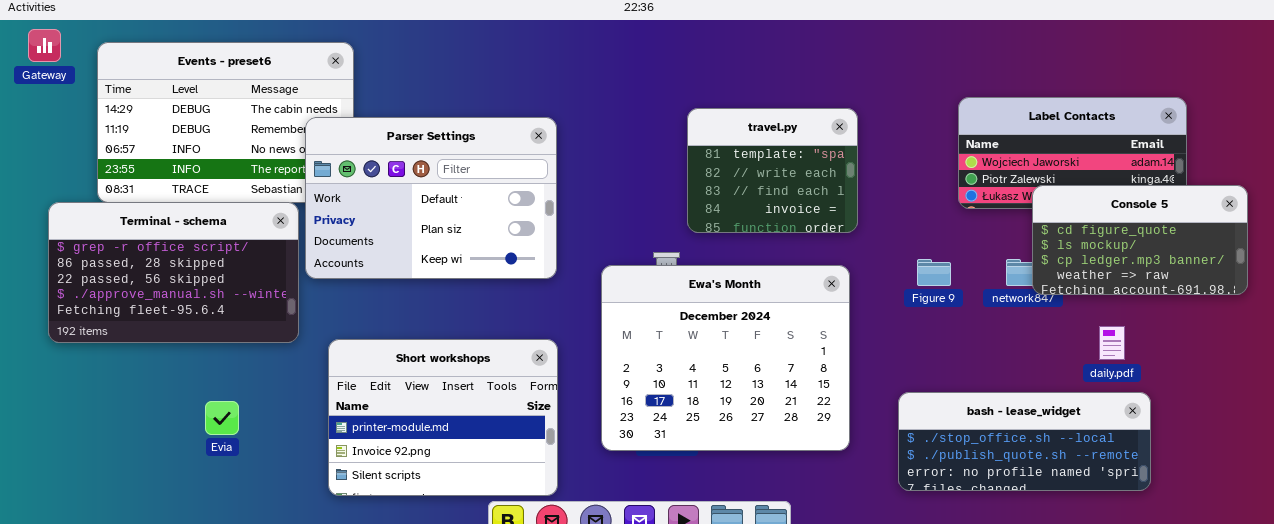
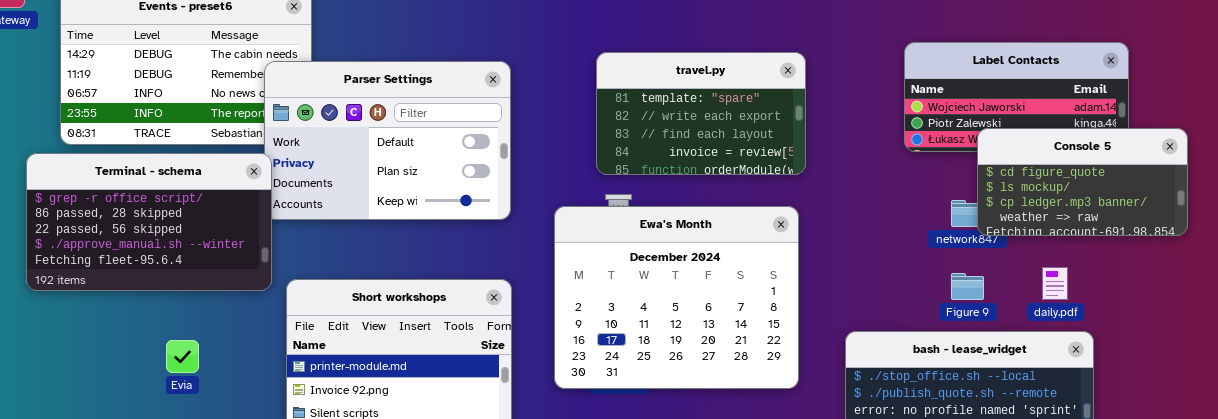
travel.py: [687,108,858,233] -> [596,52,806,175], resized
Terminal - schema: [48,202,299,343] -> [26,153,272,291], moved
Figure 9: [917,259,951,286] -> [951,273,984,300], moved

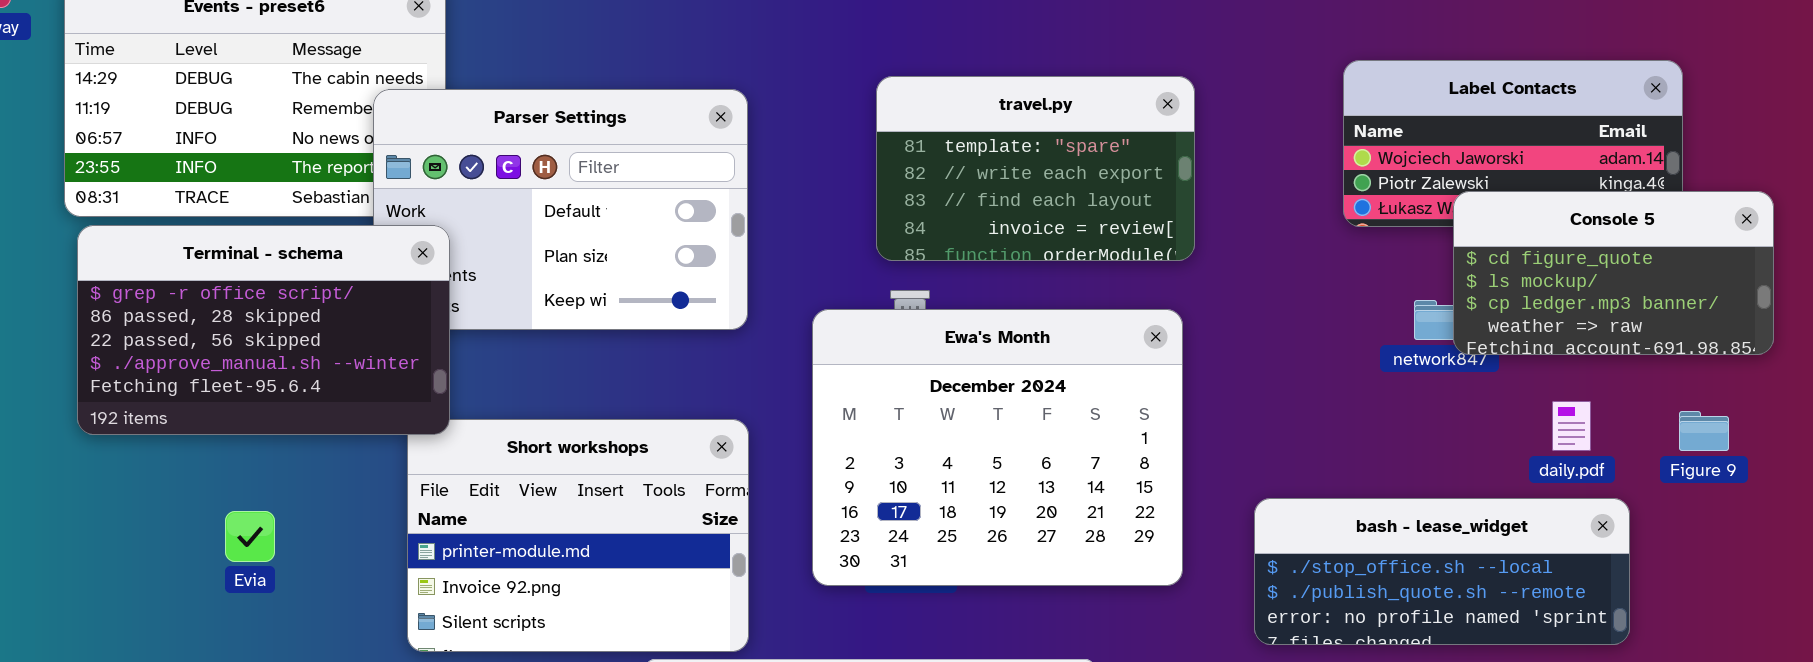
Terminal - schema: [26,153,272,291] -> [77,225,450,435], moved
Figure 9: [951,273,984,300] -> [1679,411,1729,451], moved

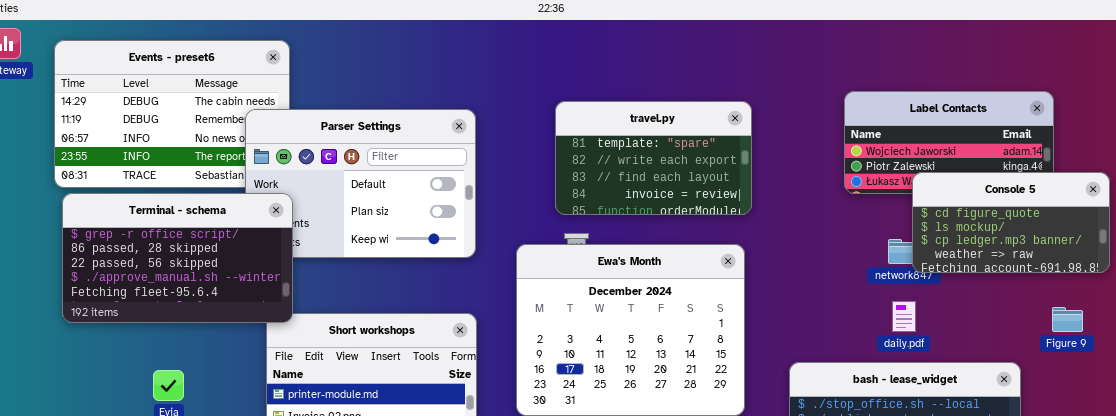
daily.pdf: [1552,401,1591,451] -> [892,301,916,332], moved

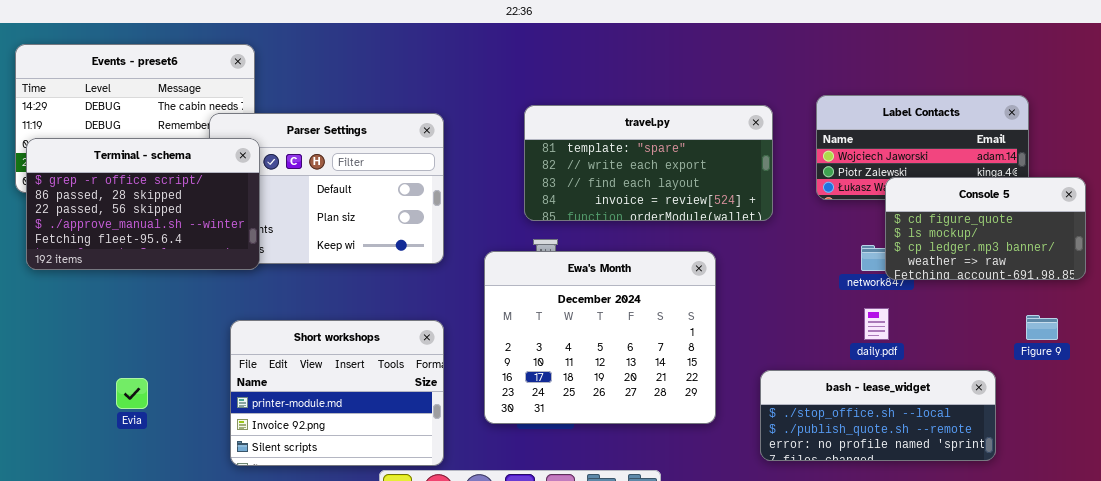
travel.py: [555,101,752,215] -> [524,105,773,221], resized
Terminal - schema: [62,193,293,323] -> [26,138,260,270], moved

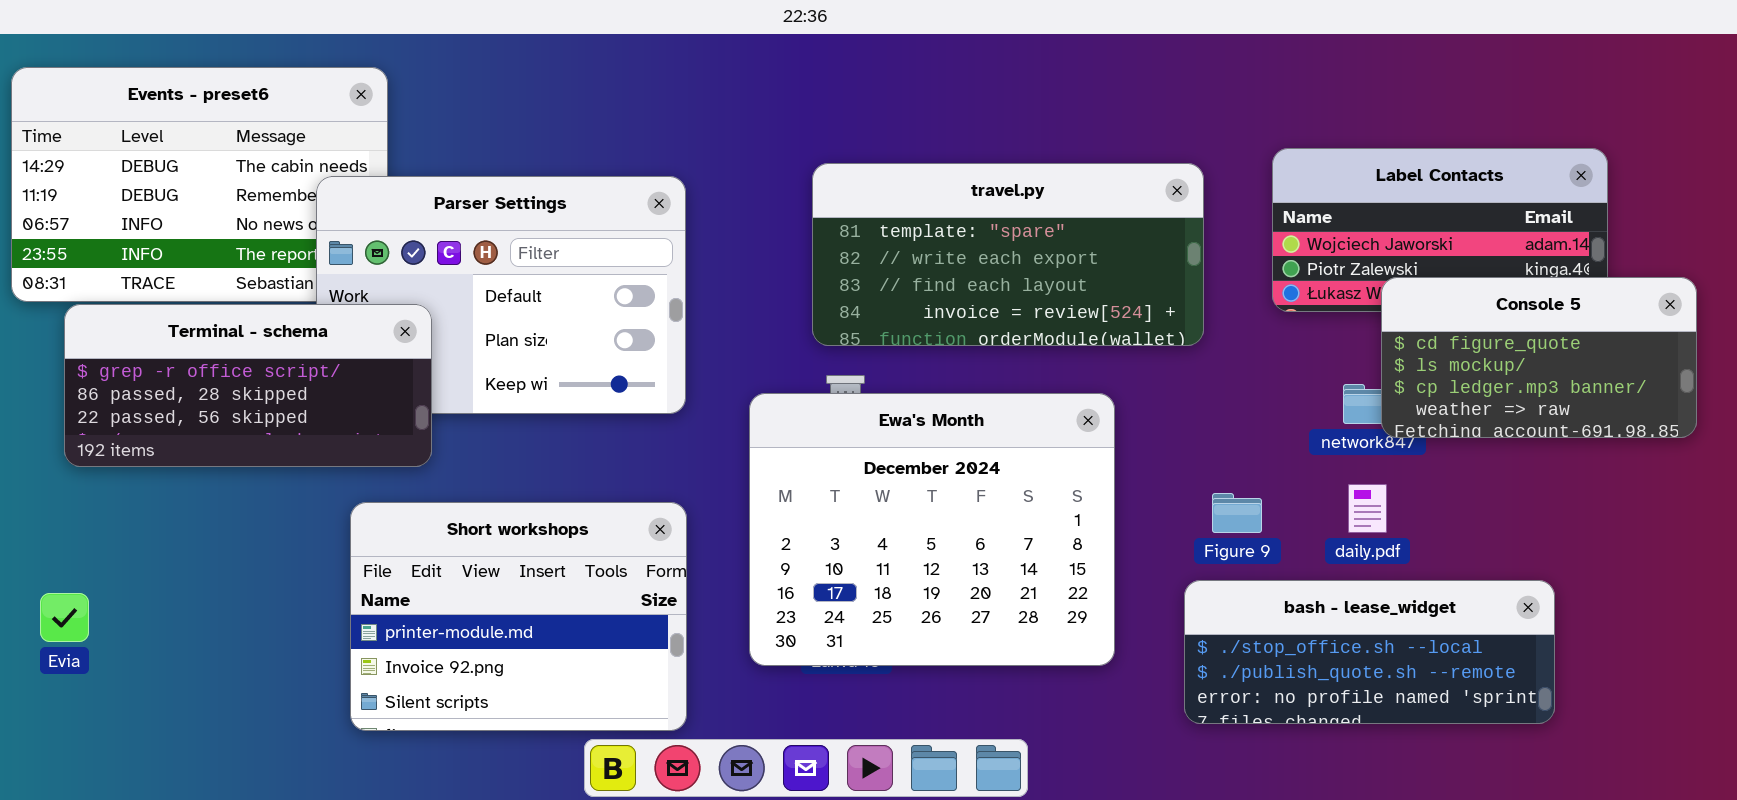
Terminal - schema: [26,138,260,270] -> [64,304,432,467], moved, resized
Figure 9: [1026,315,1058,340] -> [1212,493,1262,533], moved
Evia: [116,378,148,409] -> [40,593,89,642], moved

